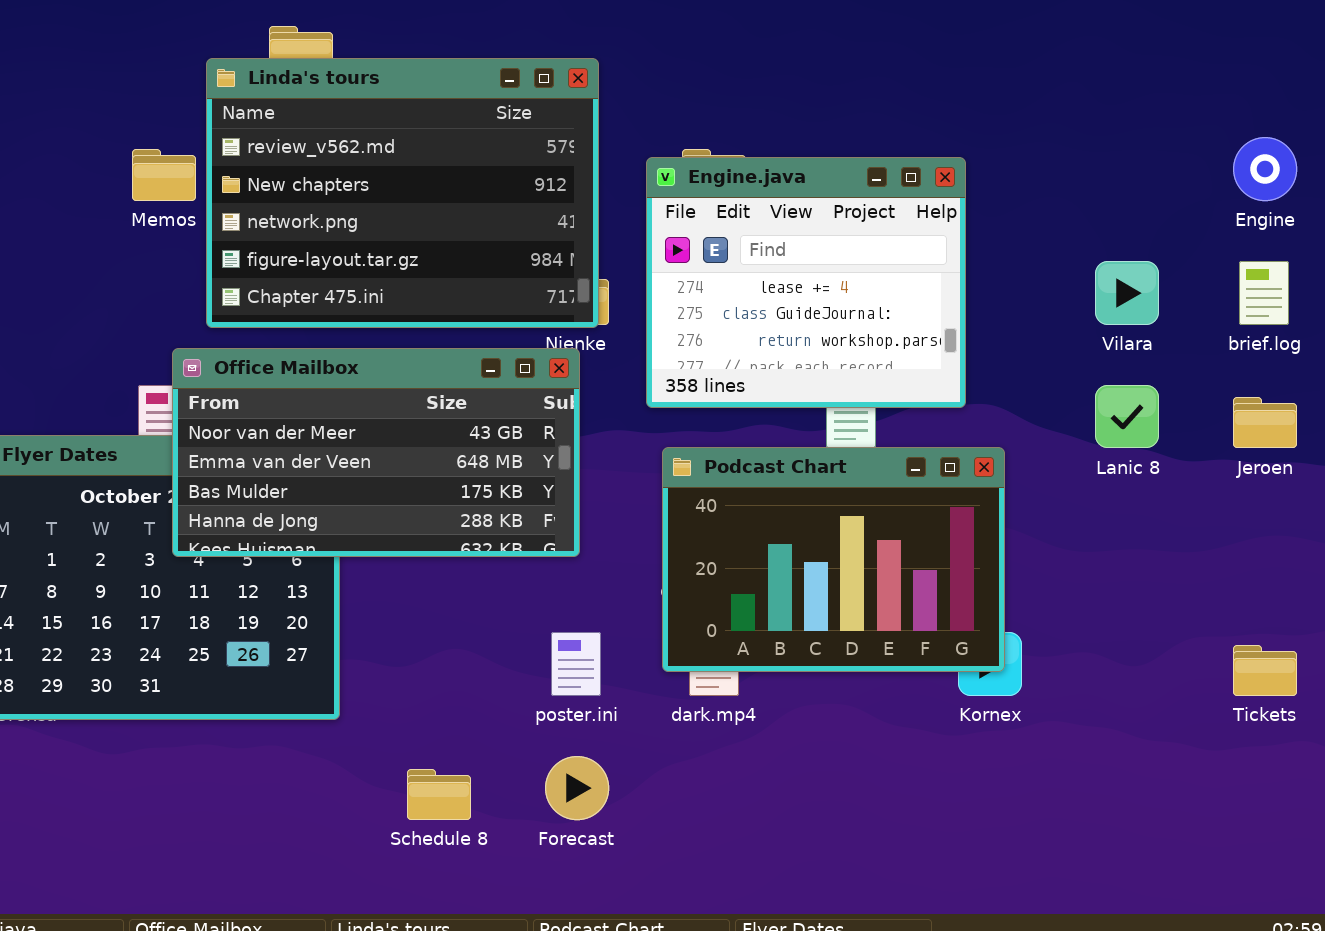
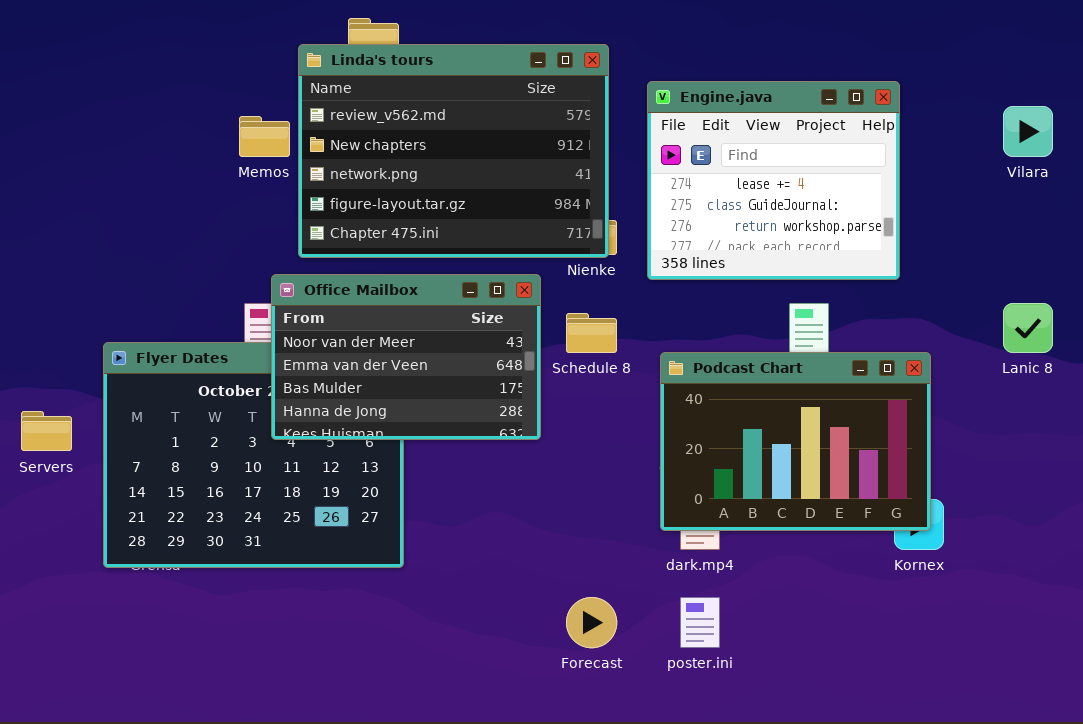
Engine.java: [646,157,966,408] -> [647,81,900,280], moved
Vilara: [1095,261,1159,325] -> [1003,106,1053,157], moved
Office Mailbox: [172,348,580,557] -> [271,274,541,440], resized
poster.ini: [551,632,601,696] -> [680,597,720,648], moved
Schedule 8: [407,769,471,820] -> [566,313,617,353], moved

